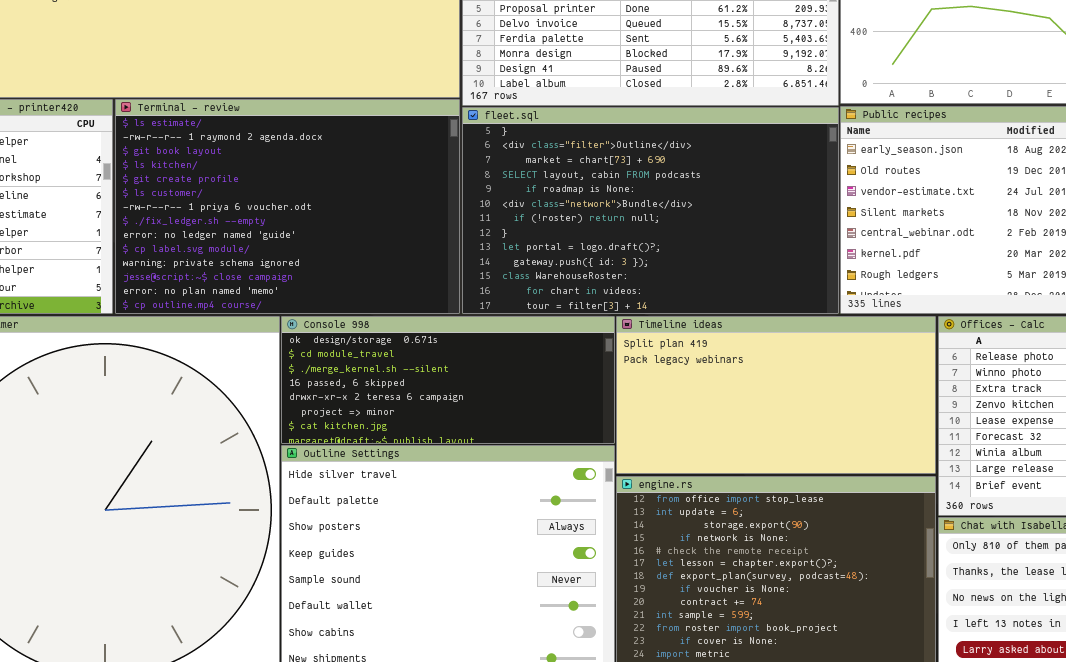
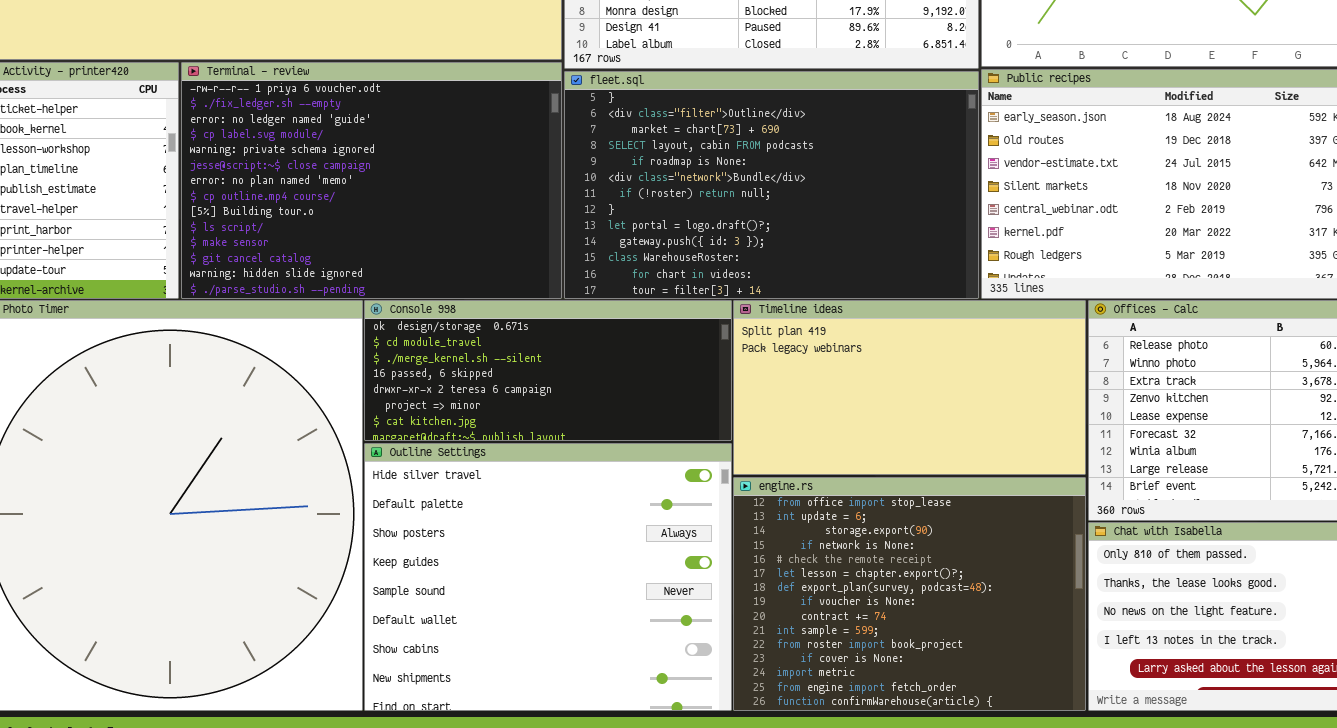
Terminal - review: [115,99,460,314] -> [181,62,562,299], scrolled down 6 rows

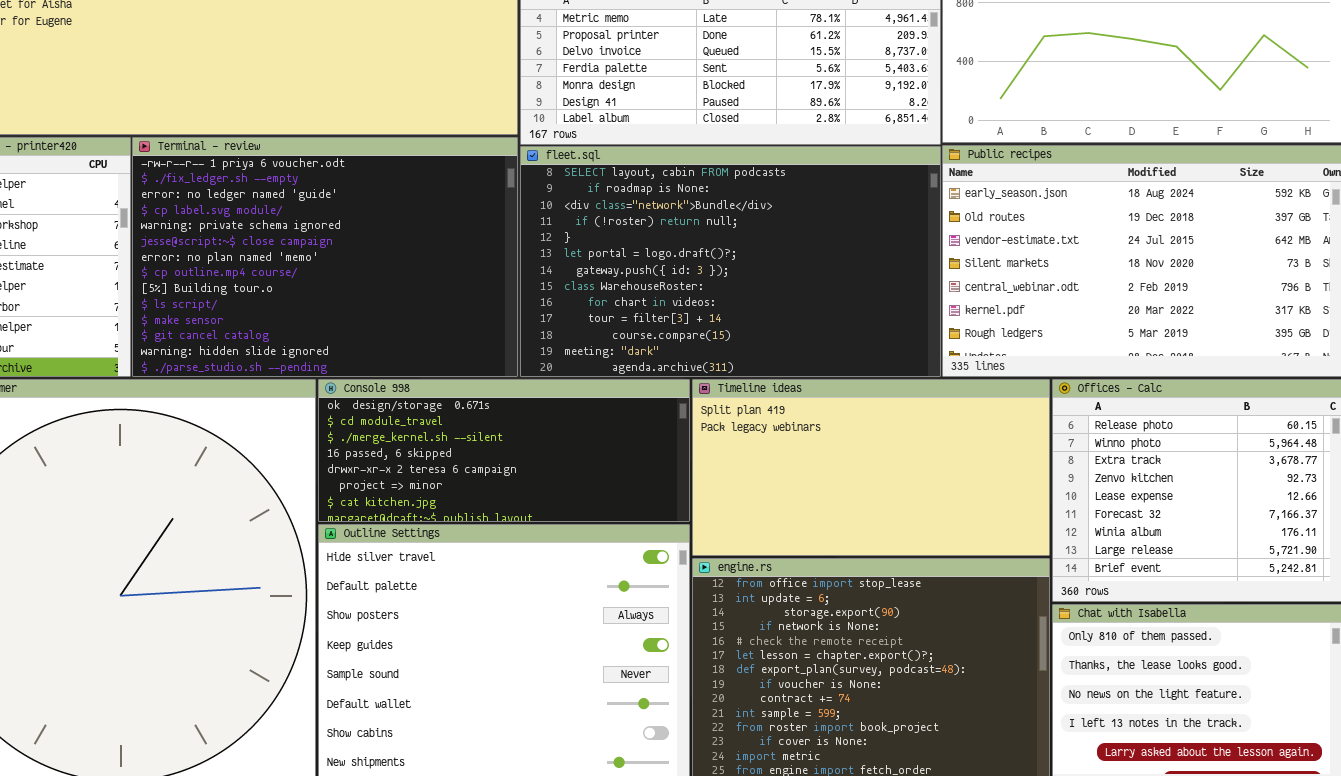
fleet.sql: [564,71,979,299] -> [520,146,941,377], scrolled down 3 rows

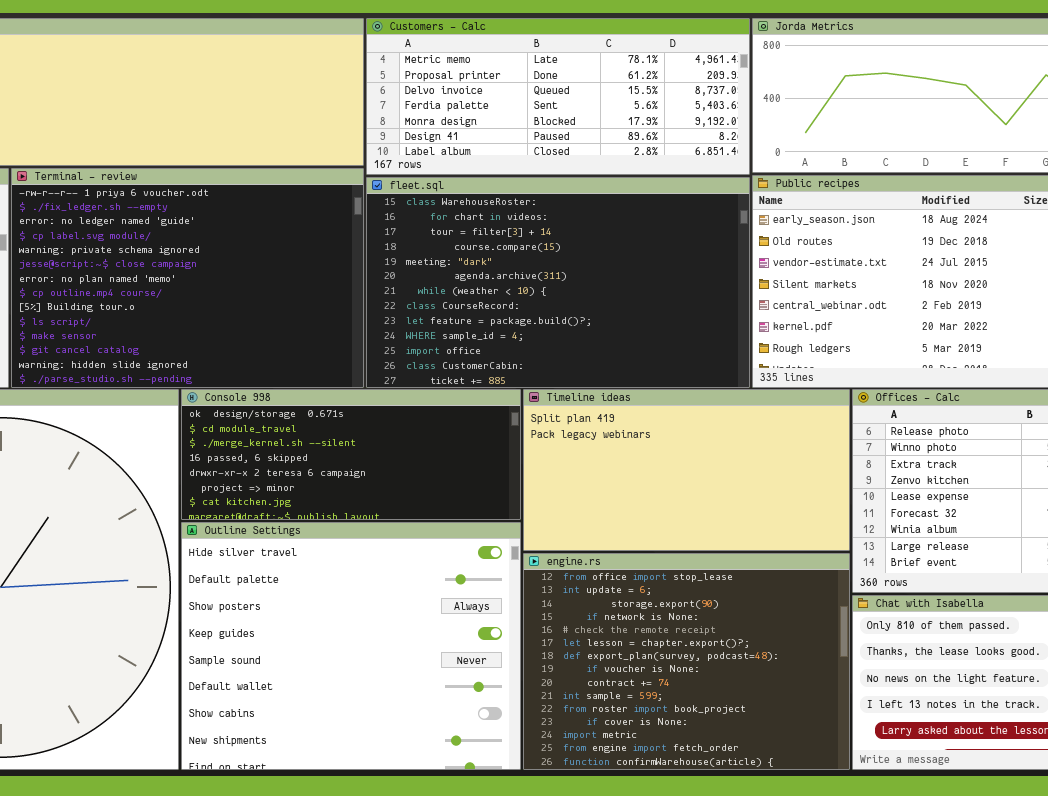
fleet.sql: [520,146,941,377] -> [366,177,750,388], scrolled down 7 rows

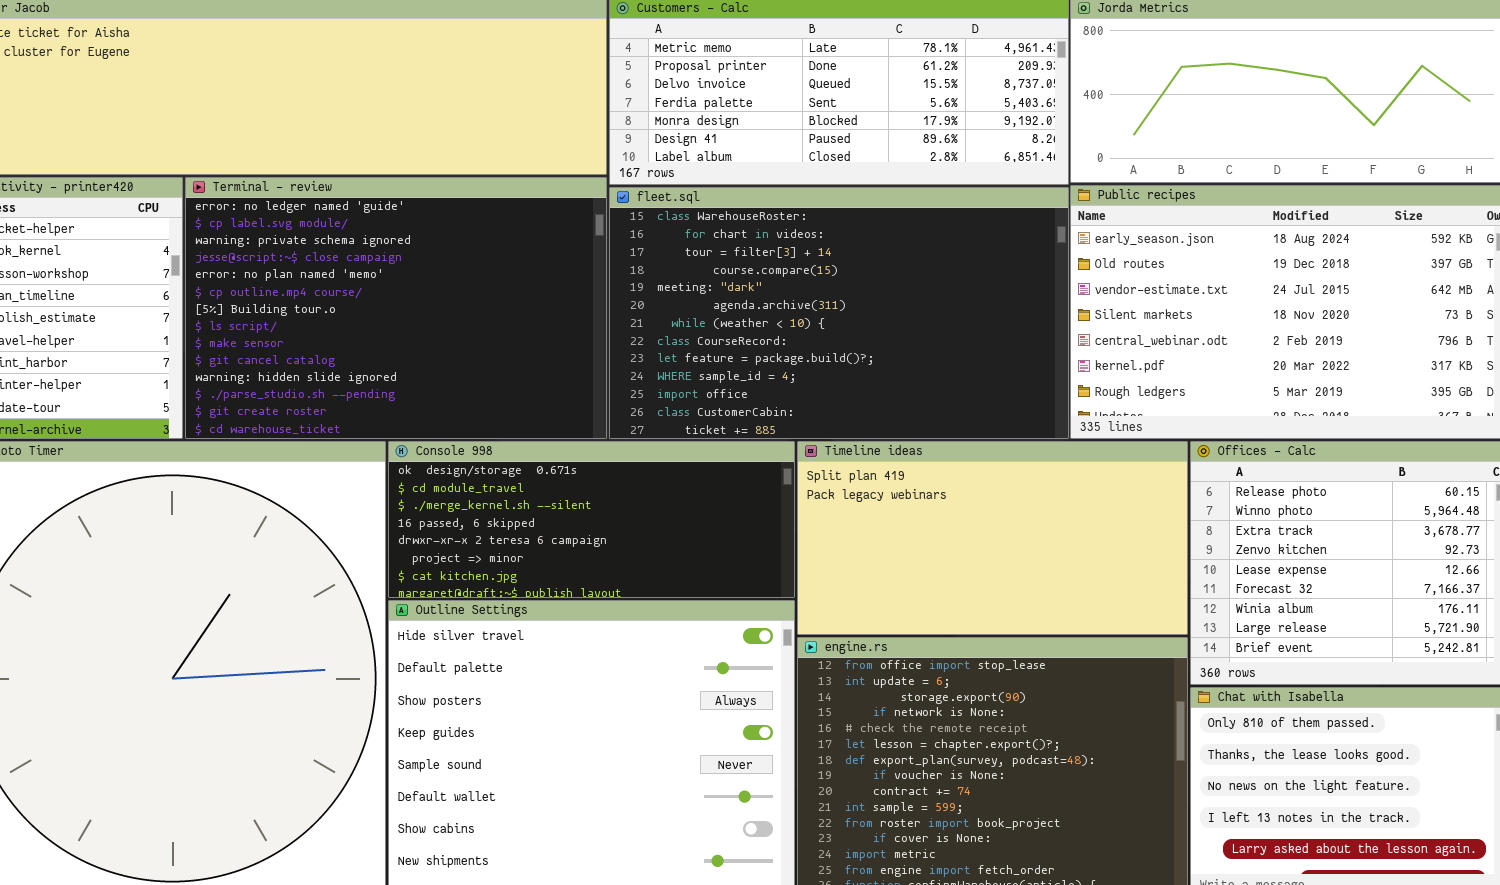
Terminal - review: [11,168,364,388] -> [185,177,607,439], scrolled down 2 rows

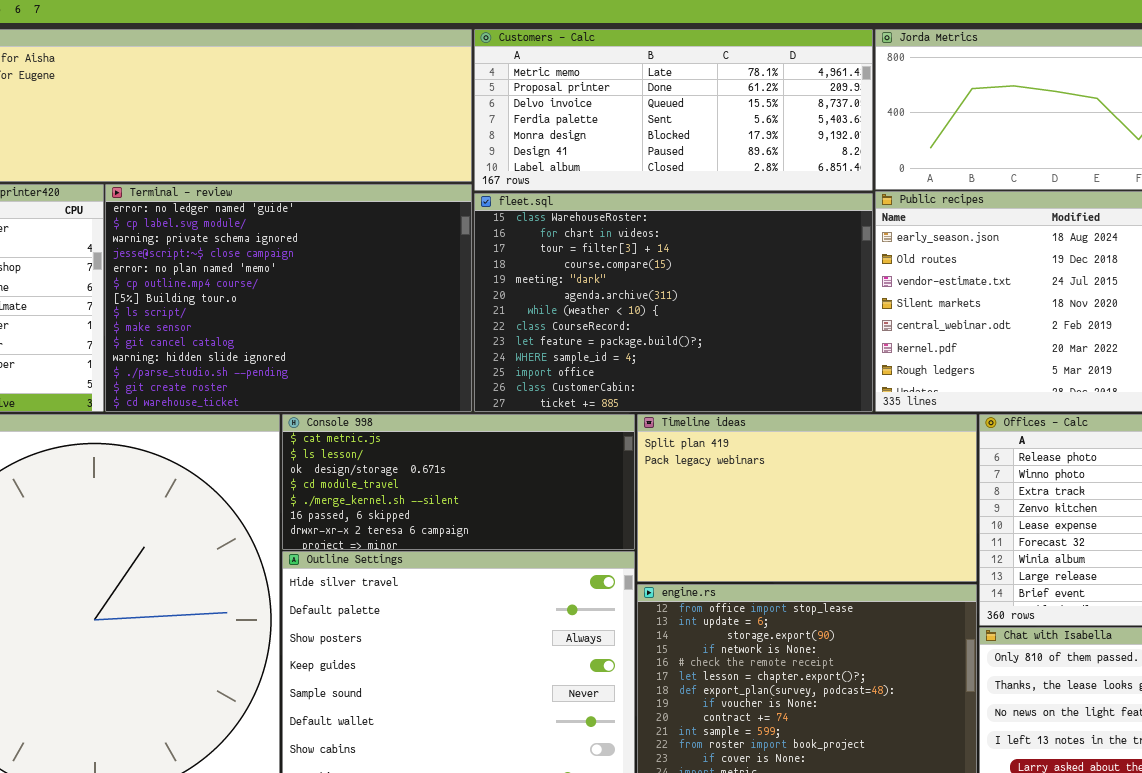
Console 998: [388,441,795,598] -> [282,414,635,550], scrolled up 2 rows

